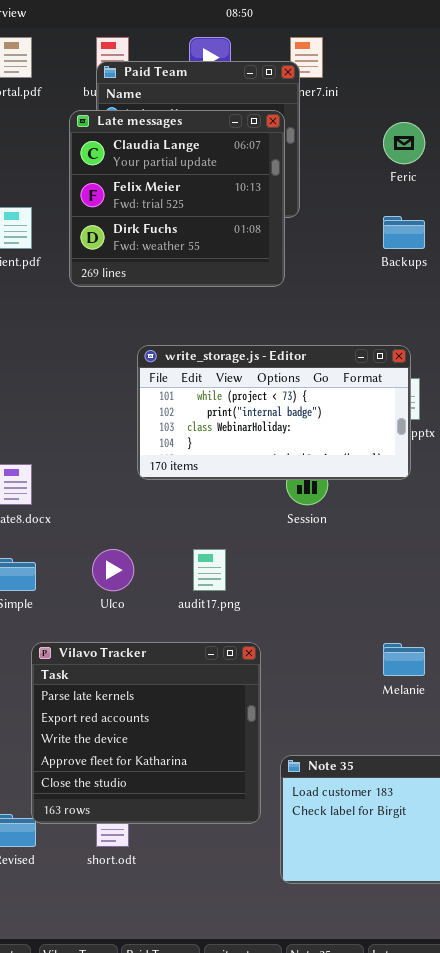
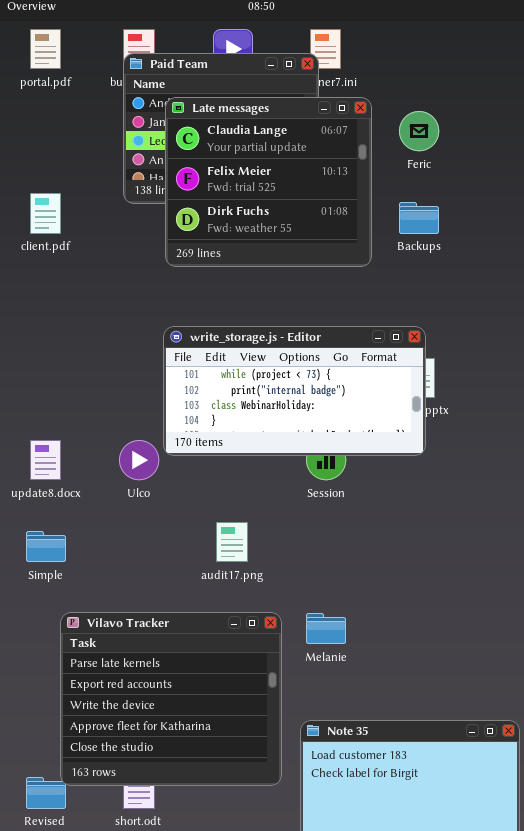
Late messages: [69,110,285,287] -> [165,97,372,267], moved
Ulco: [92,549,134,591] -> [119,440,159,480], moved
Melanie: [383,643,425,676] -> [306,613,346,644], moved

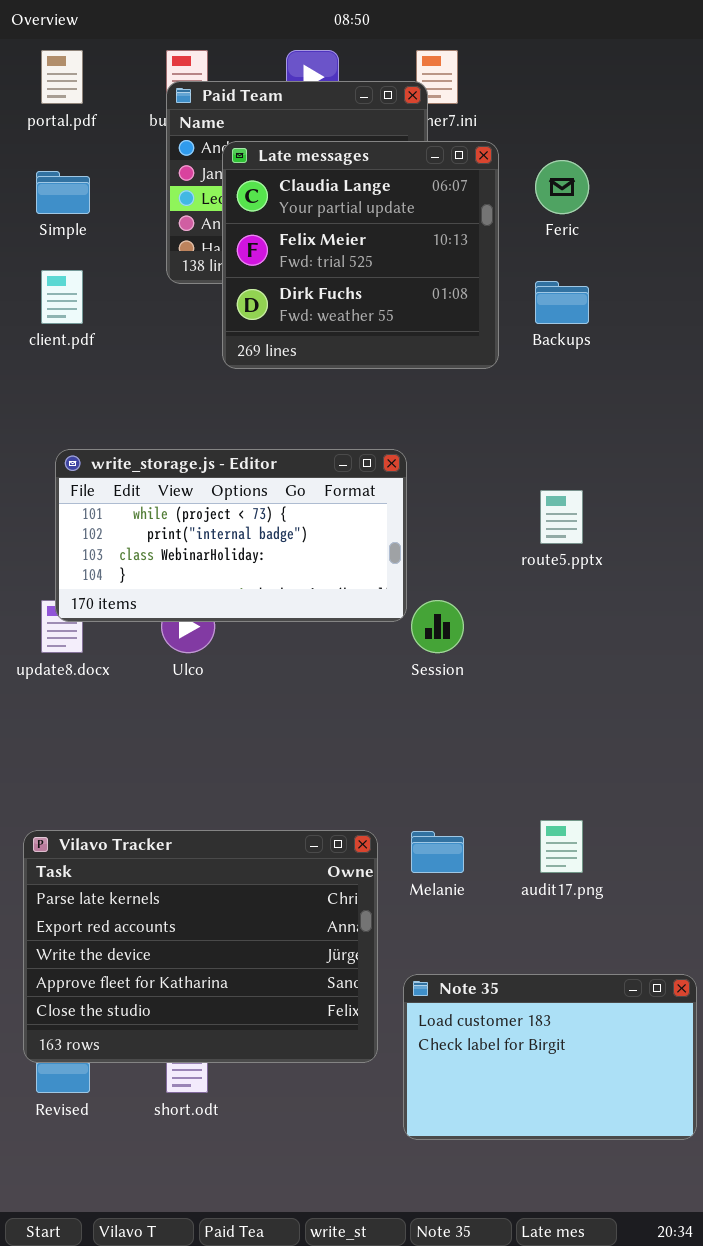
write_storage.js - Editor: [163,326,426,456] -> [55,449,407,622], moved
audit17.png: [216,522,248,562] -> [540,820,583,873], moved
Simple: [26,531,66,562] -> [36,171,90,214], moved
Vilavo Tracker: [60,612,282,786] -> [23,830,378,1063], resized

